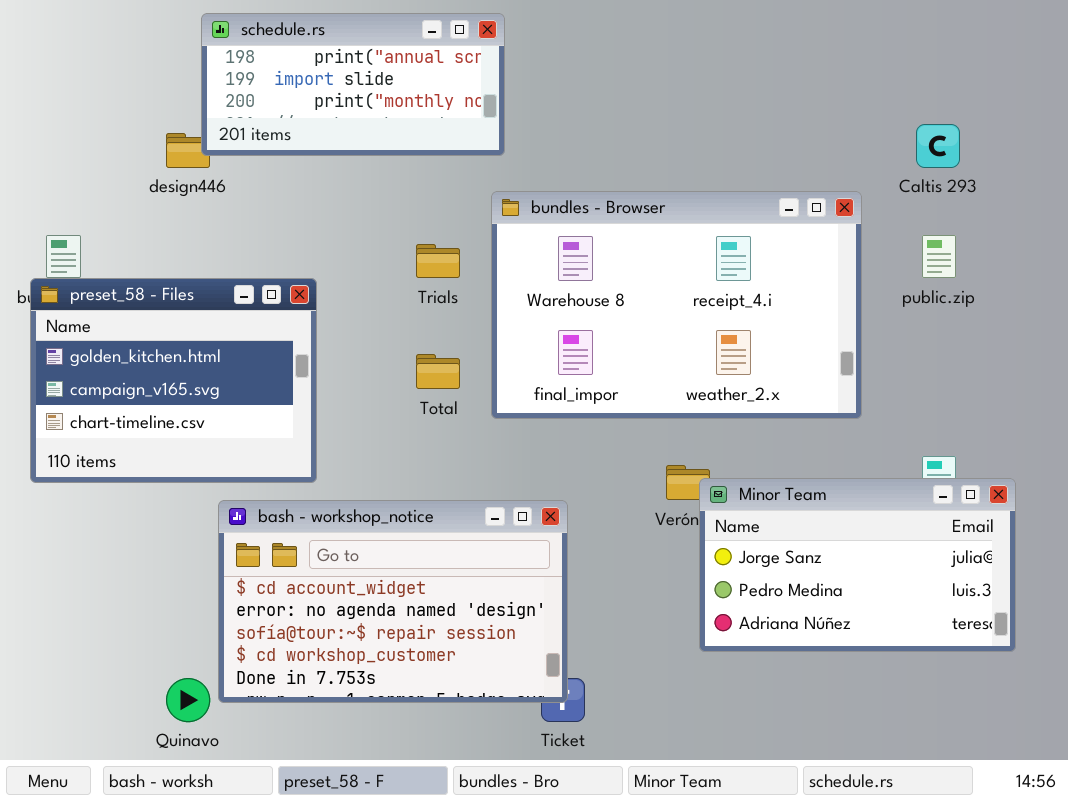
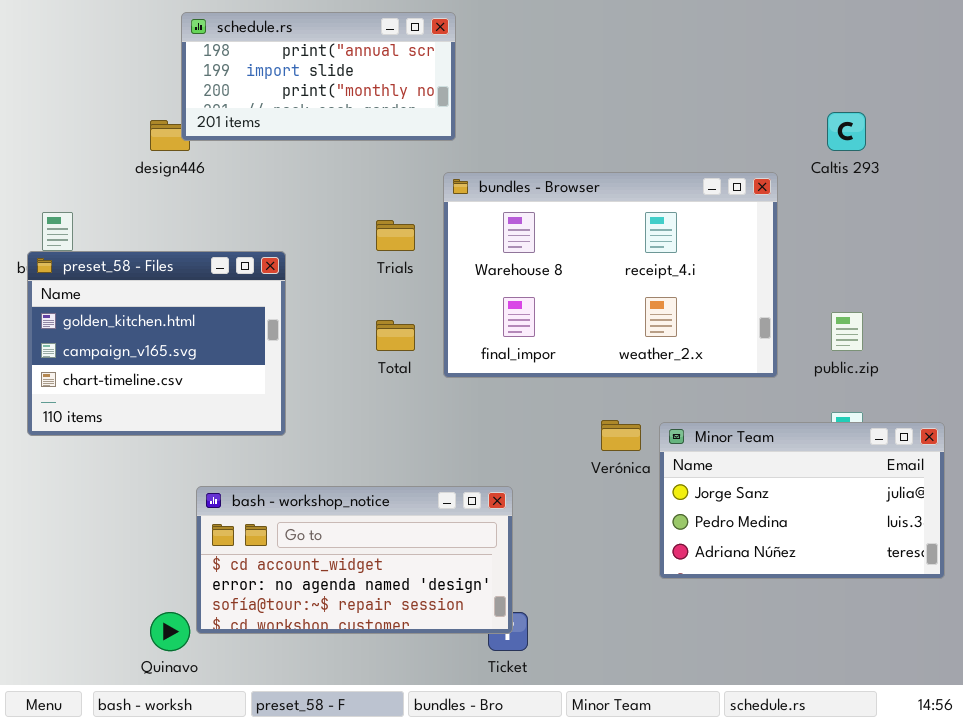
public.zip: [922,235,956,278] -> [831,312,863,351], moved
Minor Team: [699,478,1016,652] -> [659,422,945,579], moved
bash - workshop_notice: [218,500,568,703] -> [196,486,513,634], resized

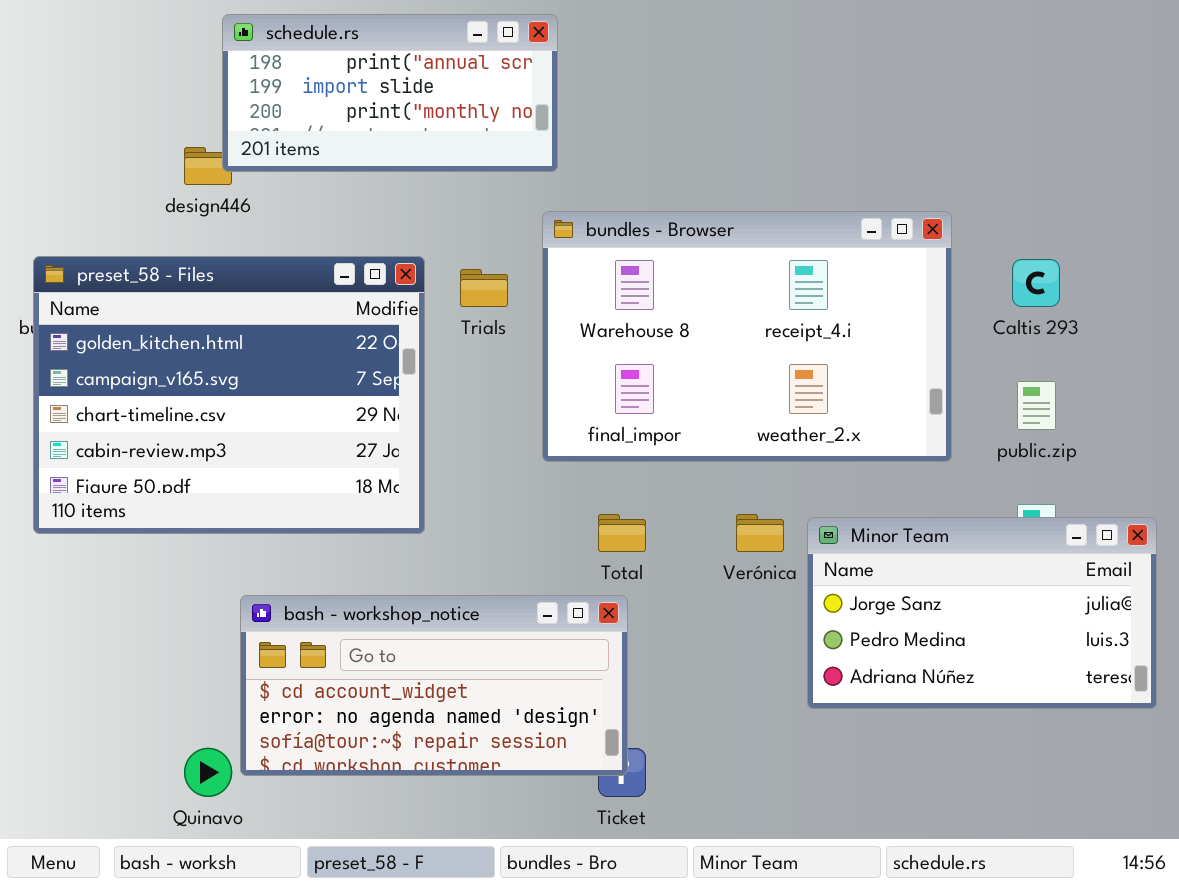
Caltis 293: [827,112,866,151] -> [1012,259,1060,307], moved
preset_58 - Files: [27,251,286,436] -> [33,256,425,534], resized
Total: [376,320,415,351] -> [598,514,646,552], moved

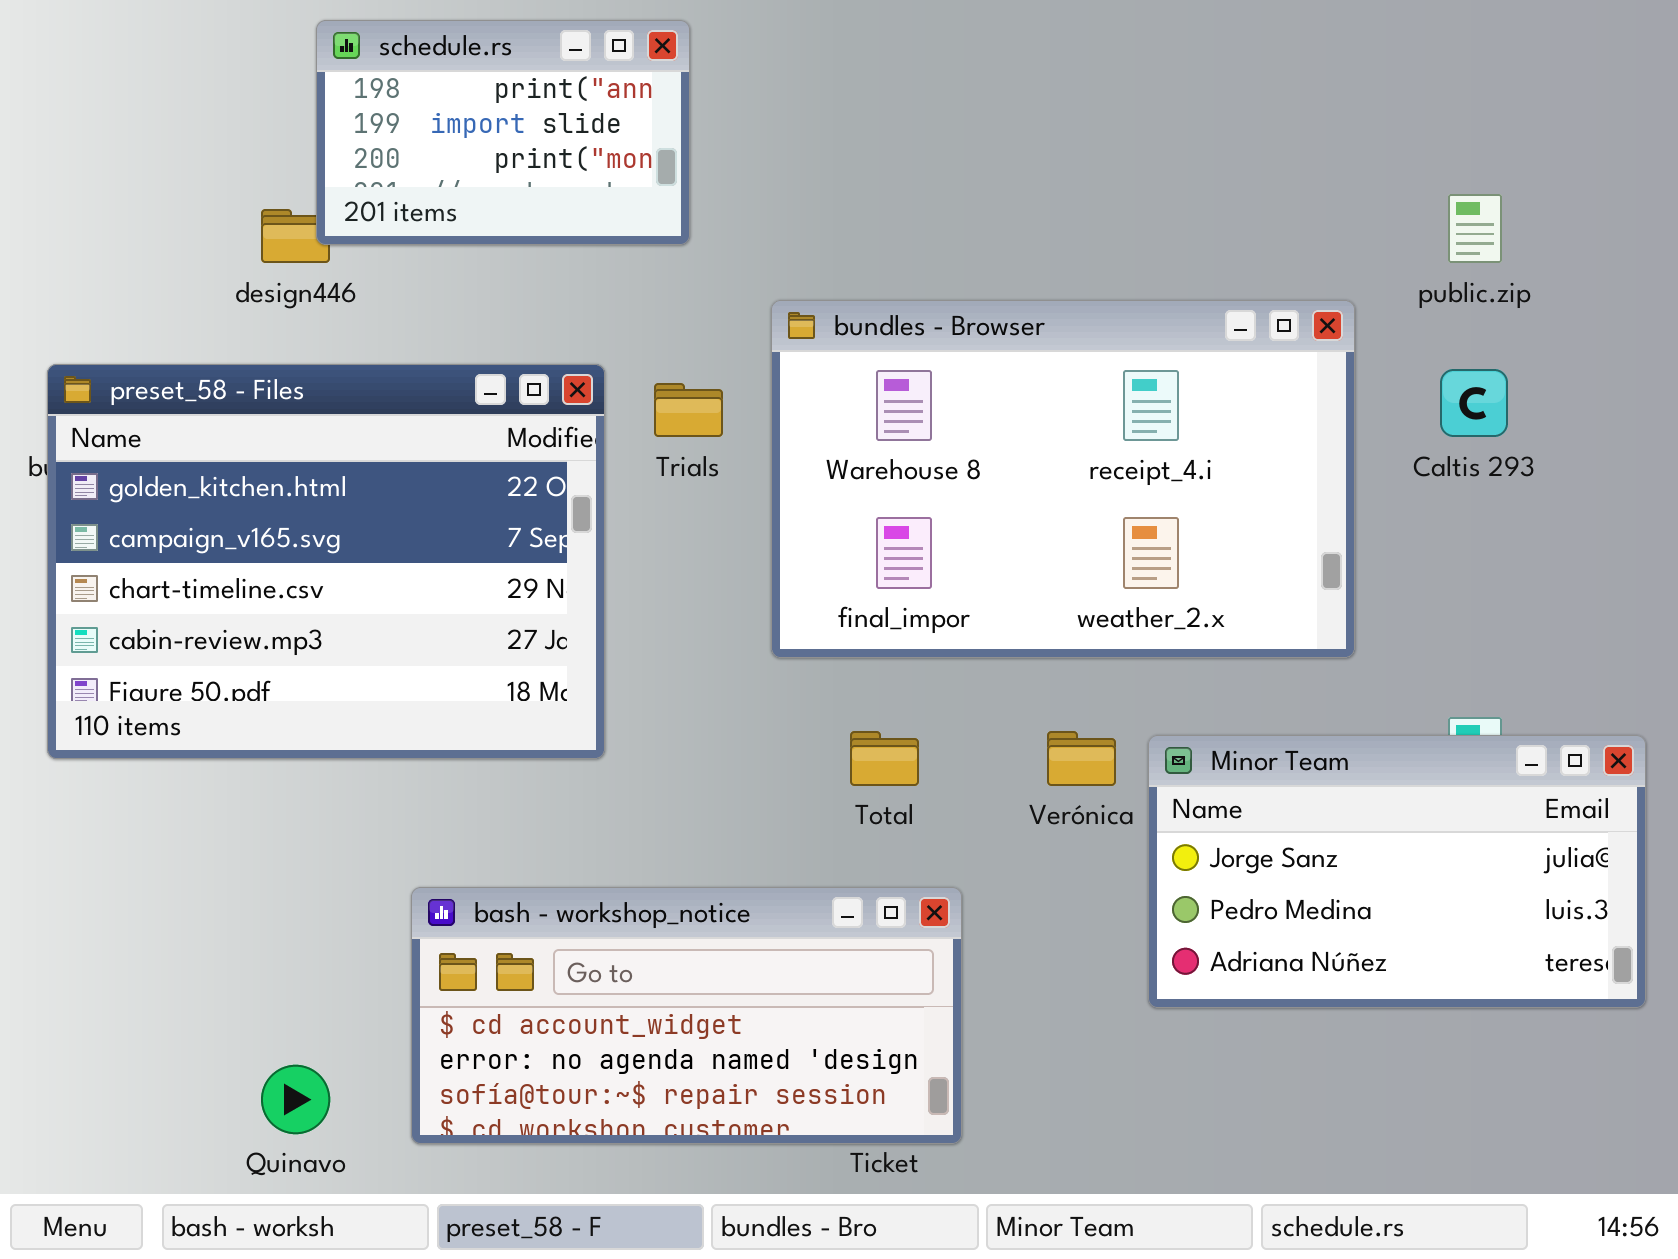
schedule.rs: [222,14,558,172] -> [316,20,690,245], resized
public.zip: [1017,381,1056,430] -> [1448,194,1502,263], moved
bash - workshop_notice: [240,595,628,776] -> [411,887,962,1144], moved

